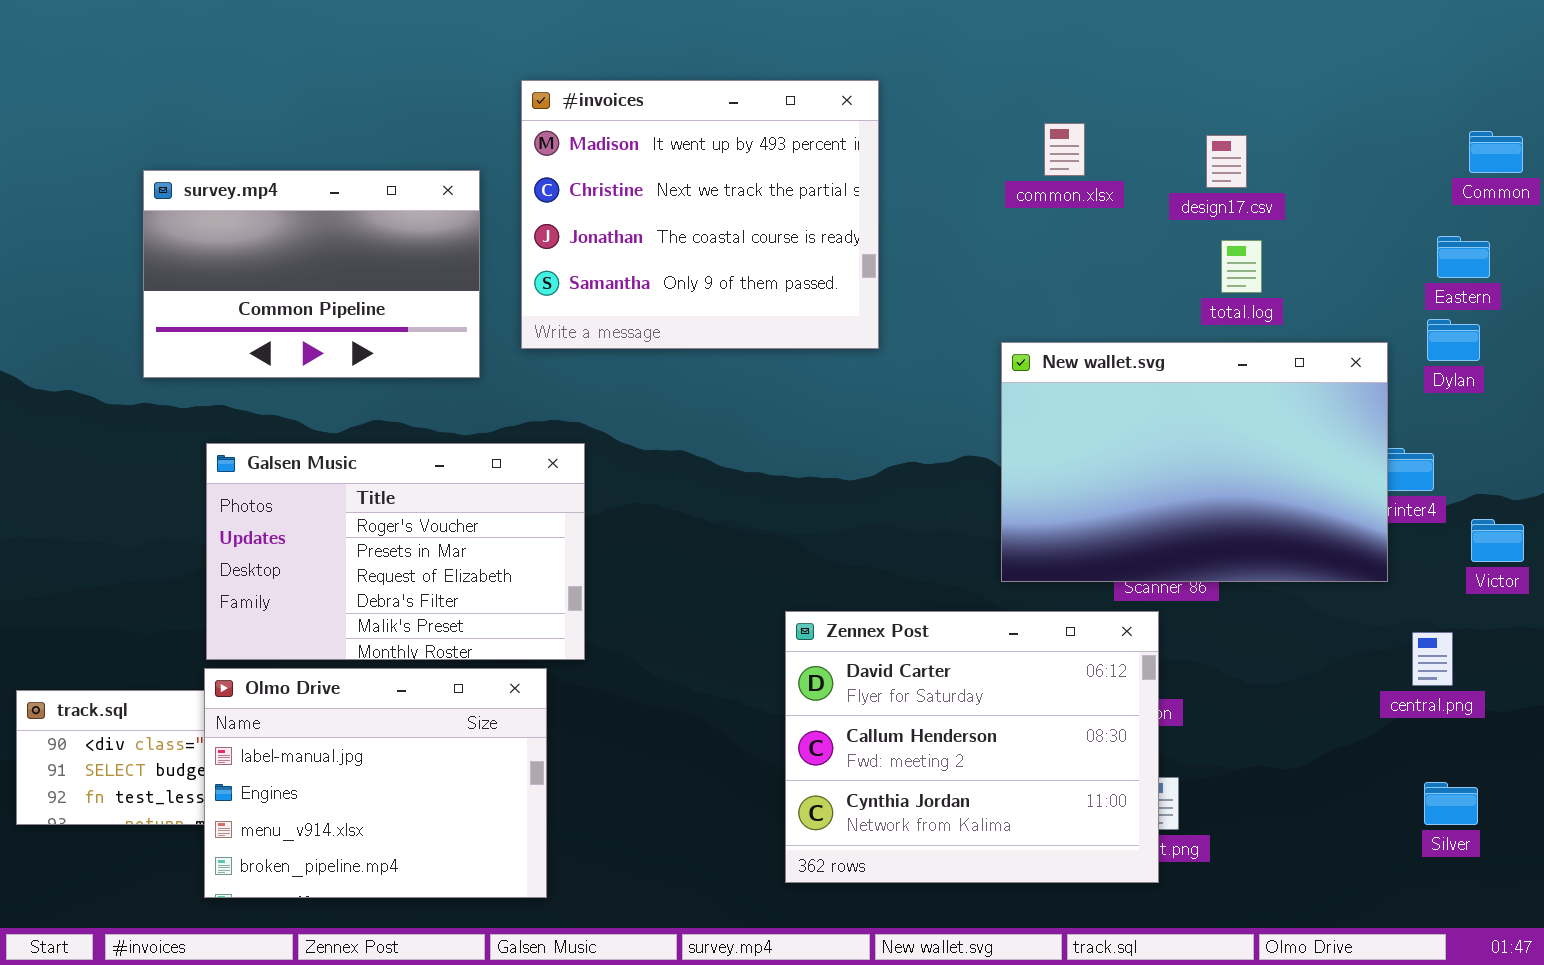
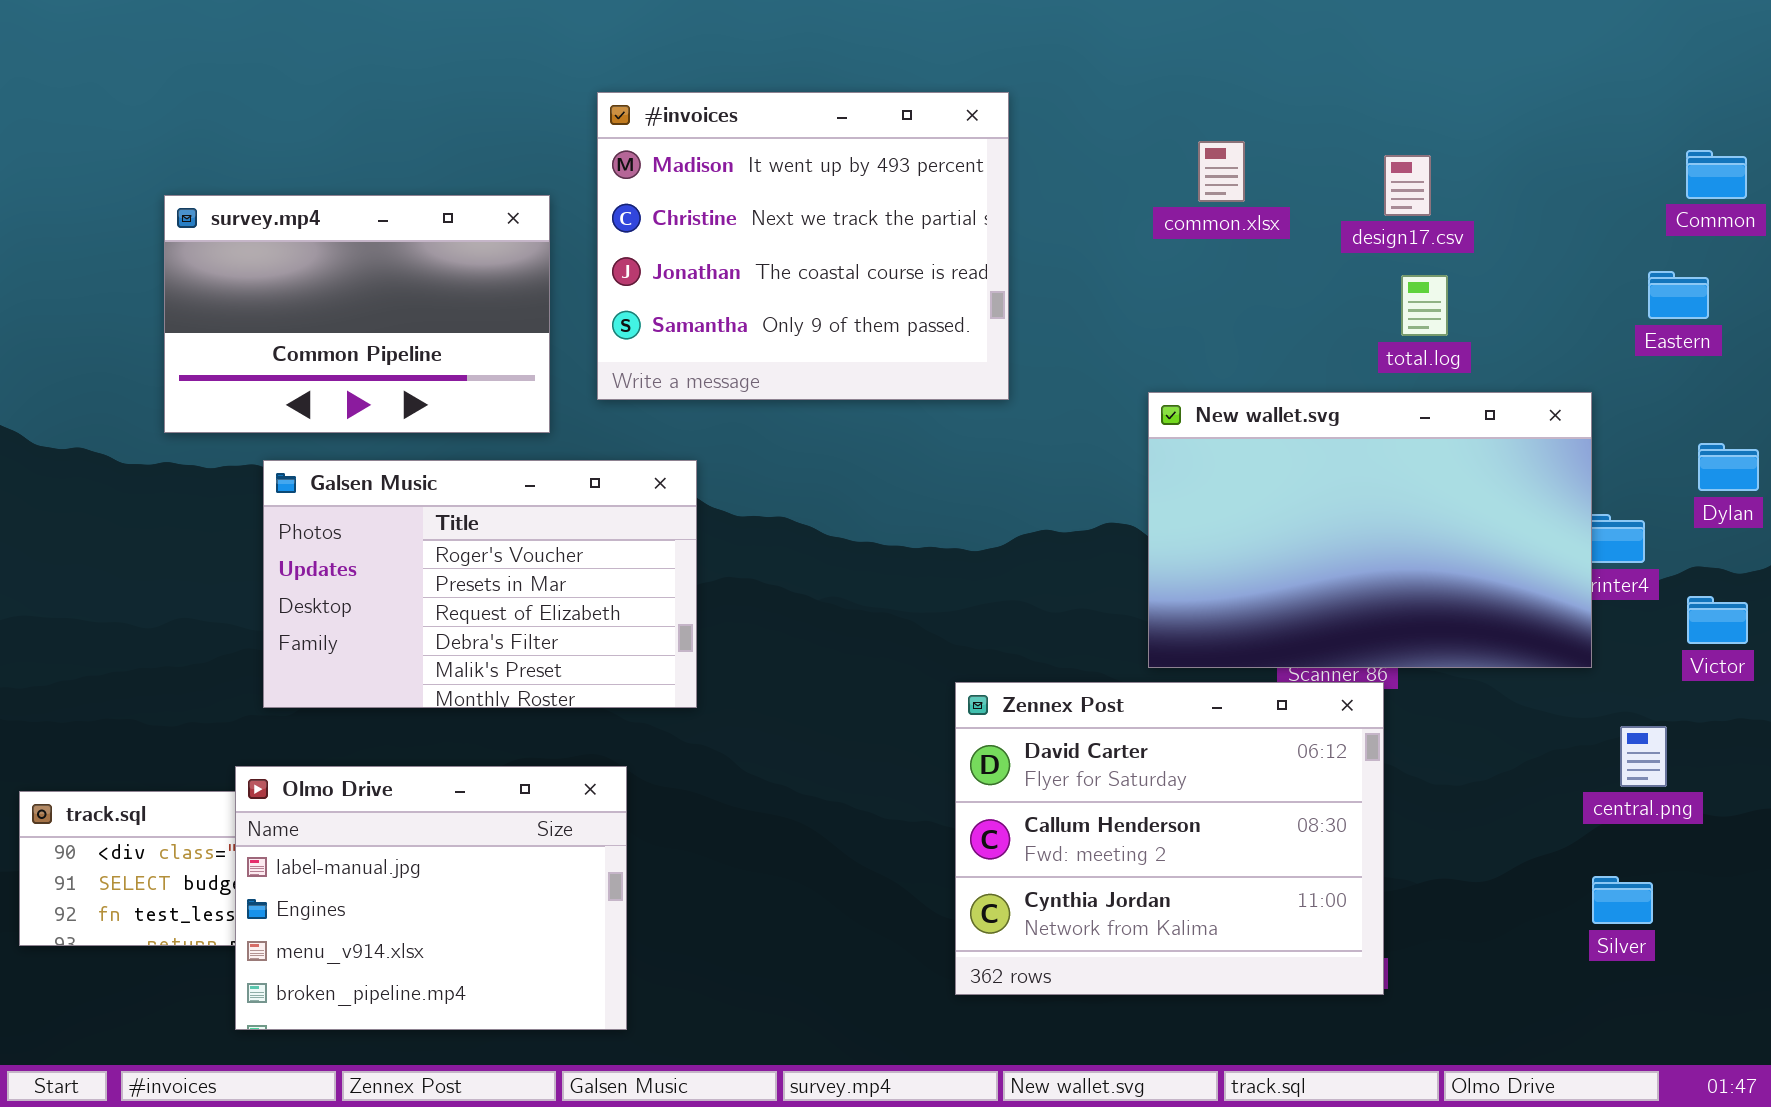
Dylan: [1427,319,1480,361] -> [1698,443,1759,491], moved
Galsen Music: [206,443,585,660] -> [263,460,697,708], moved
Zennex Post: [785,611,1159,883] -> [955,682,1384,995], moved
Silver: [1424,782,1478,825] -> [1592,876,1653,924], moved

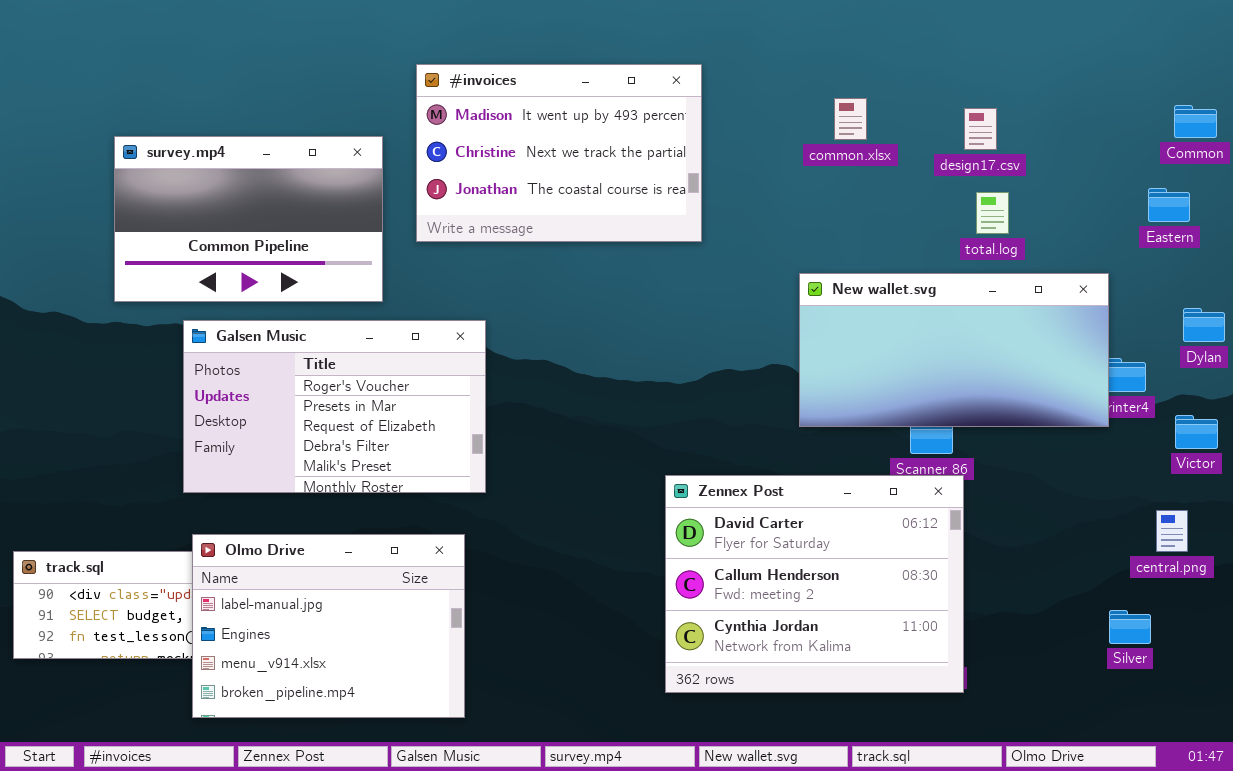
#invoices: [597,92,1009,400] -> [416,64,702,242], resized
New wallet.svg: [1148,392,1592,668] -> [799,273,1109,427], resized
central.png: [1620,726,1667,787] -> [1156,510,1188,552], moved
Olmo Drive: [235,766,627,1030] -> [192,534,465,718], moved

